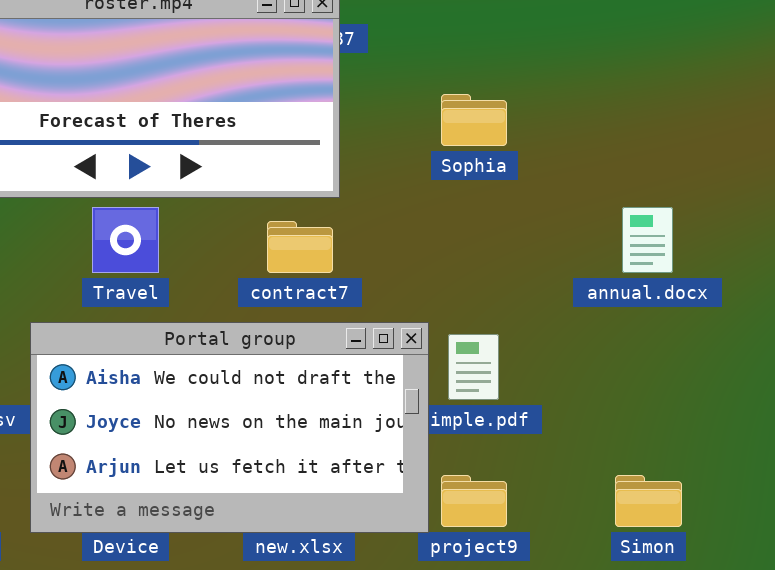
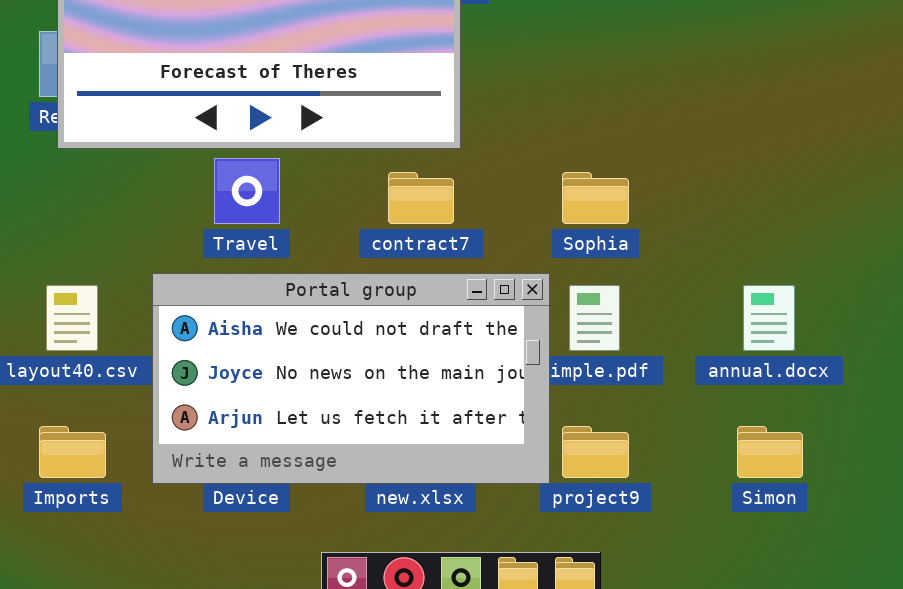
Sophia: [441,94,507,146] -> [562,172,629,224], moved
annual.docx: [622,207,673,273] -> [743,285,795,351], moved

